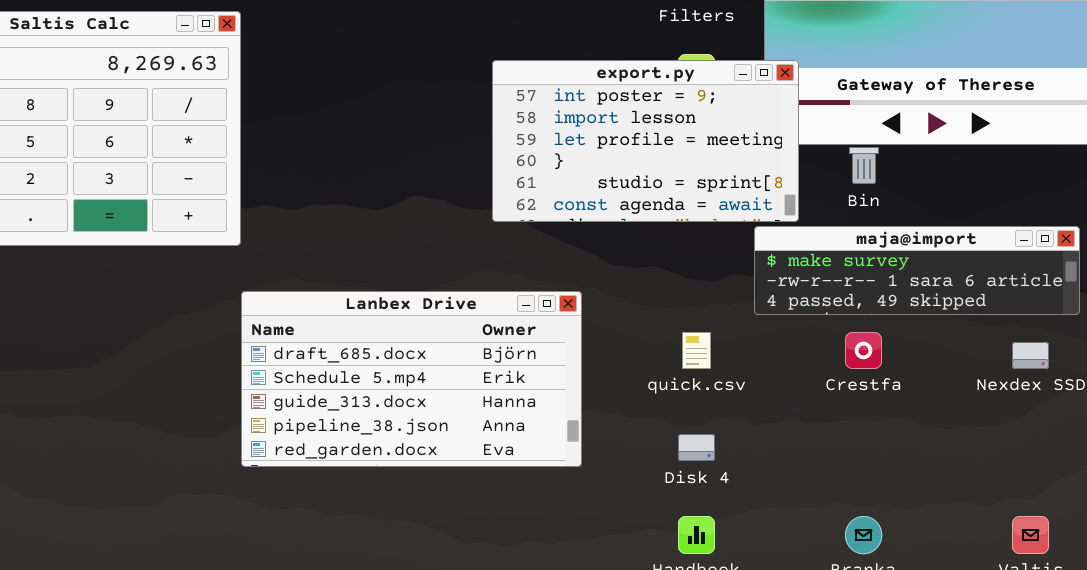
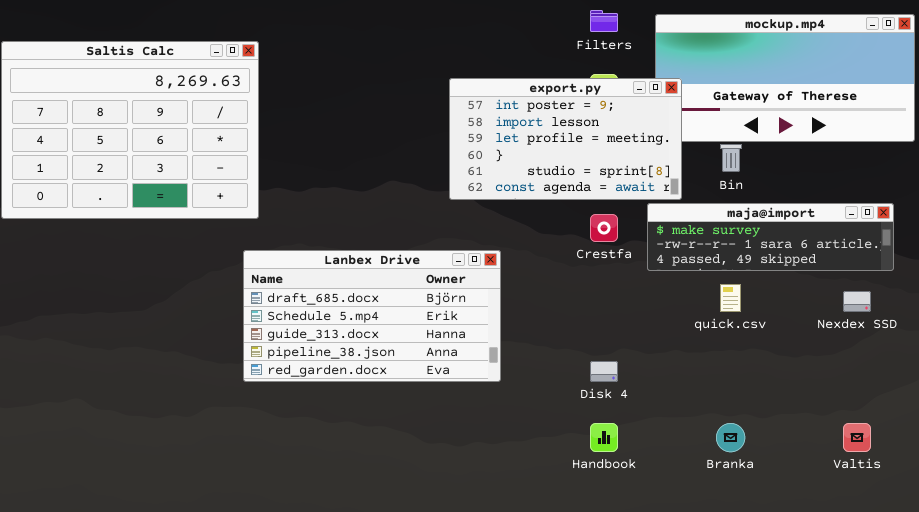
Lanbex Drive: [241,291,582,467] -> [243,250,501,382], moved
quick.csv: [682,332,711,369] -> [720,284,741,312], moved
Crestfa: [845,332,882,369] -> [590,214,618,242], moved

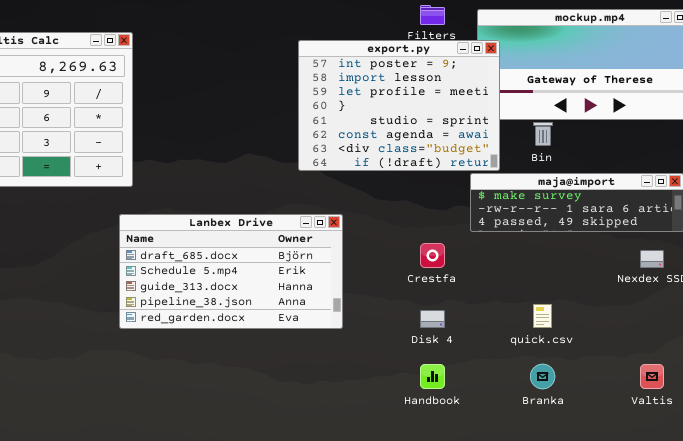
export.py: [449,78,682,200] -> [298,40,500,171], resized
Crestfa: [590,214,618,242] -> [420,243,445,268], moved
quick.csv: [720,284,741,312] -> [533,304,552,328], moved

